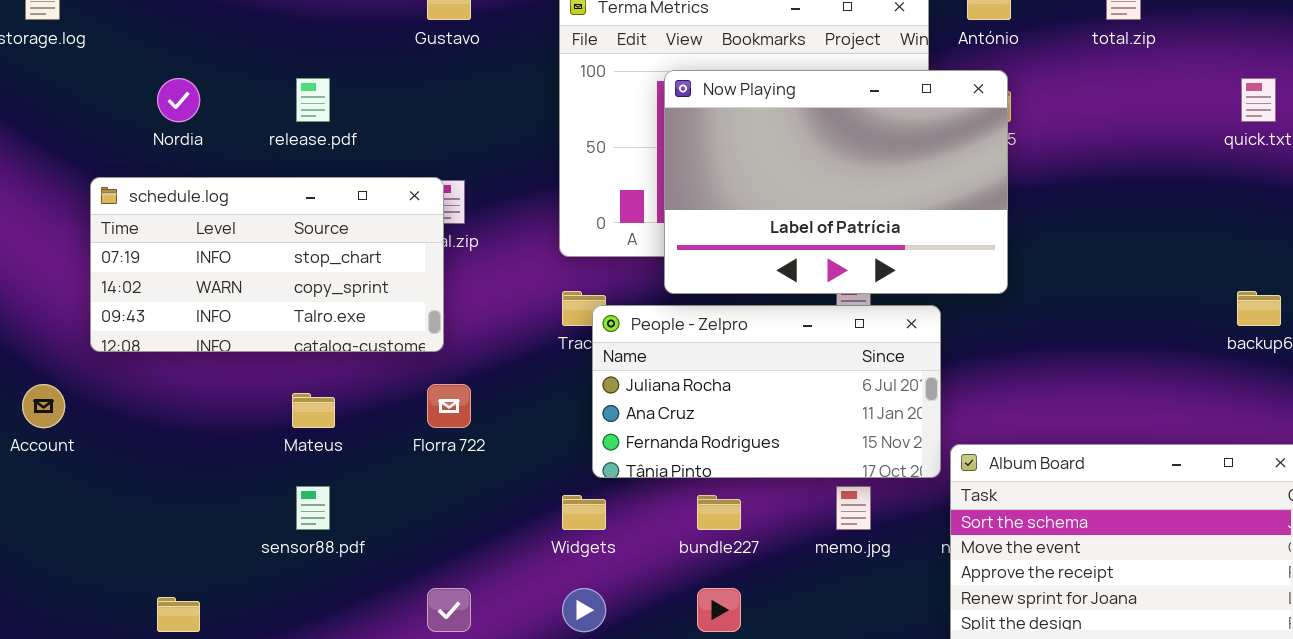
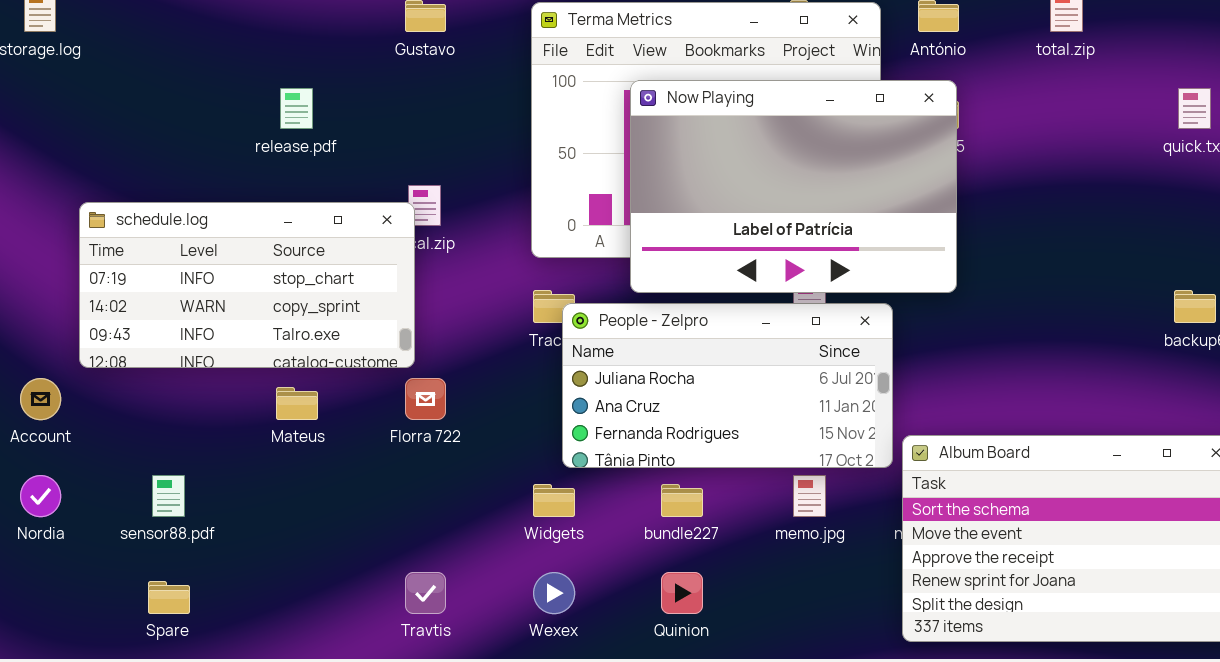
Nordia: [157,78,200,122] -> [20,475,61,517], moved
schedule.log: [90,177,444,352] -> [79,202,415,368], moved
sensor88.pdf: [296,486,330,530] -> [152,475,185,517], moved

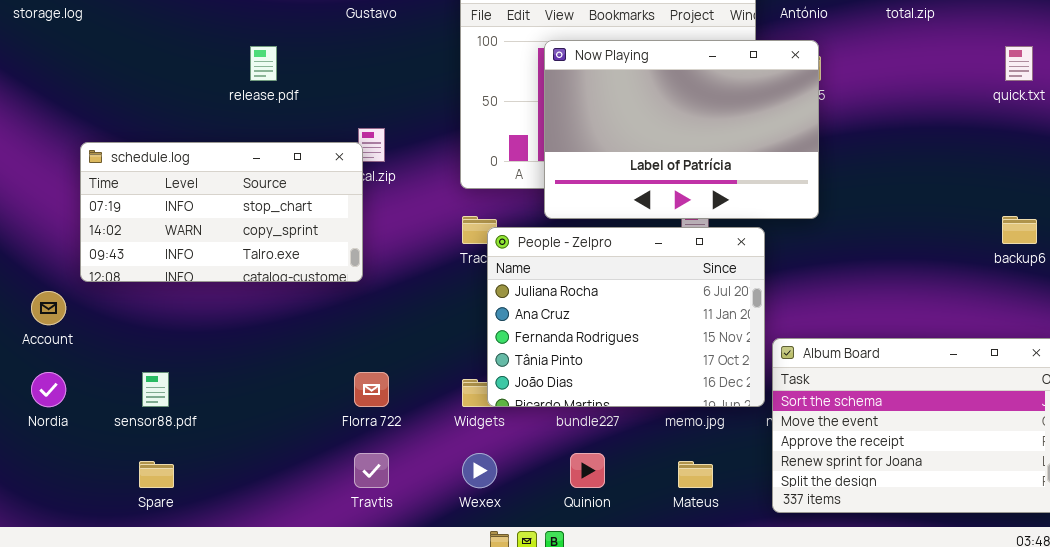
People - Zelpro: [562,303,893,468] -> [487,227,765,407], resized
Florra 722: [405,378,446,420] -> [354,372,389,407], moved
Mateus: [276,387,318,420] -> [678,461,713,488], moved

